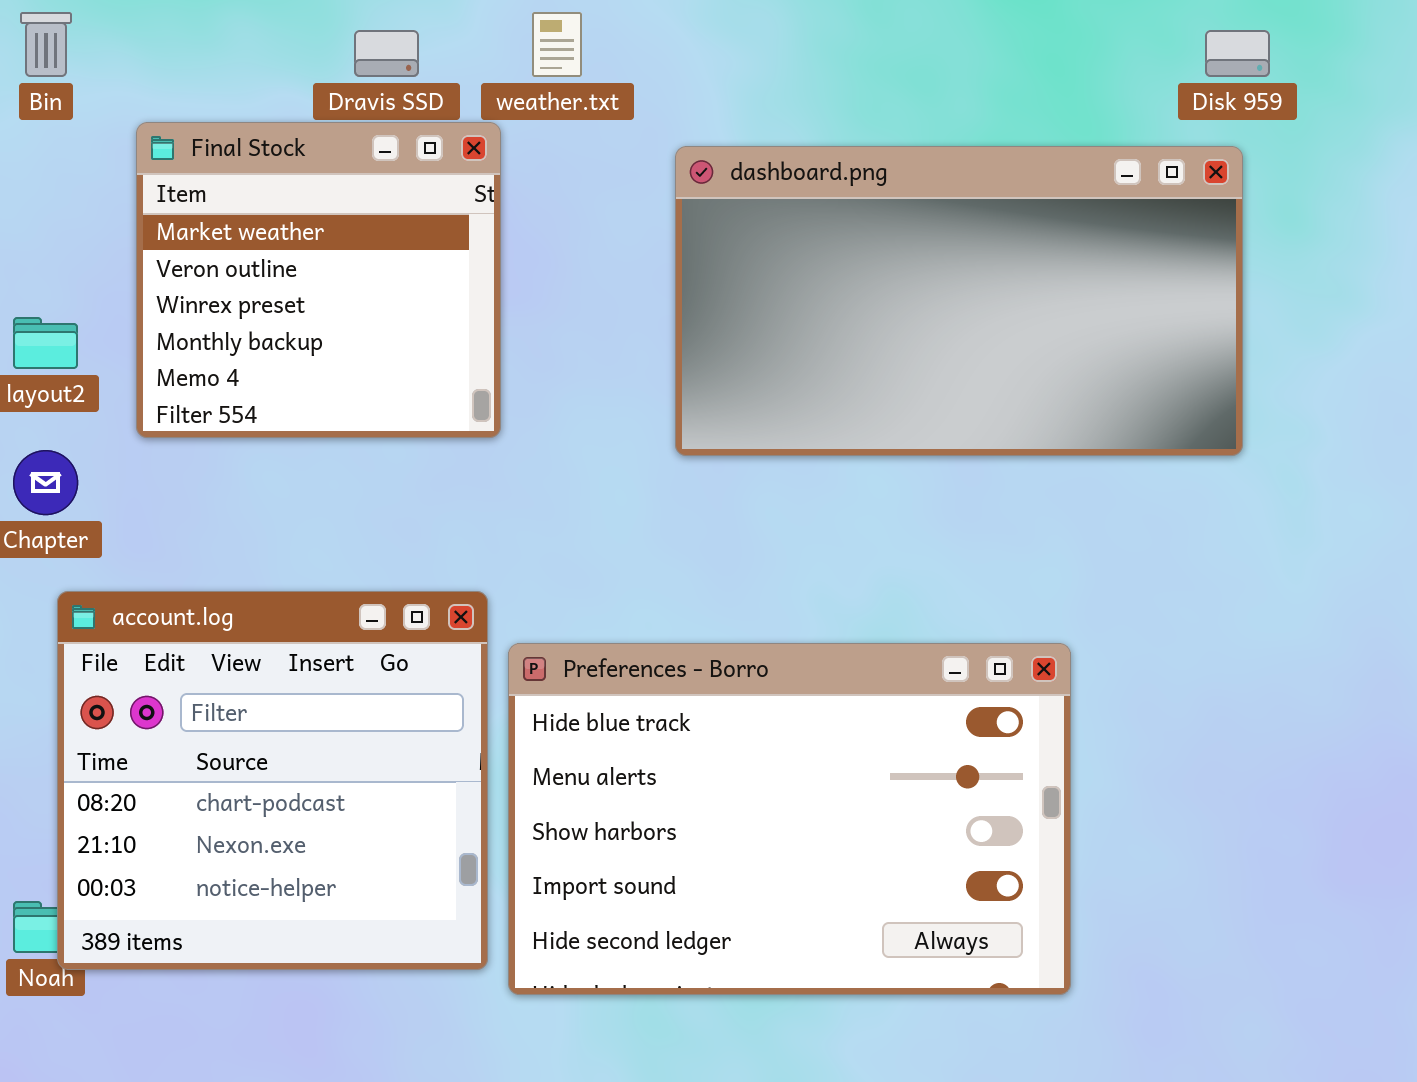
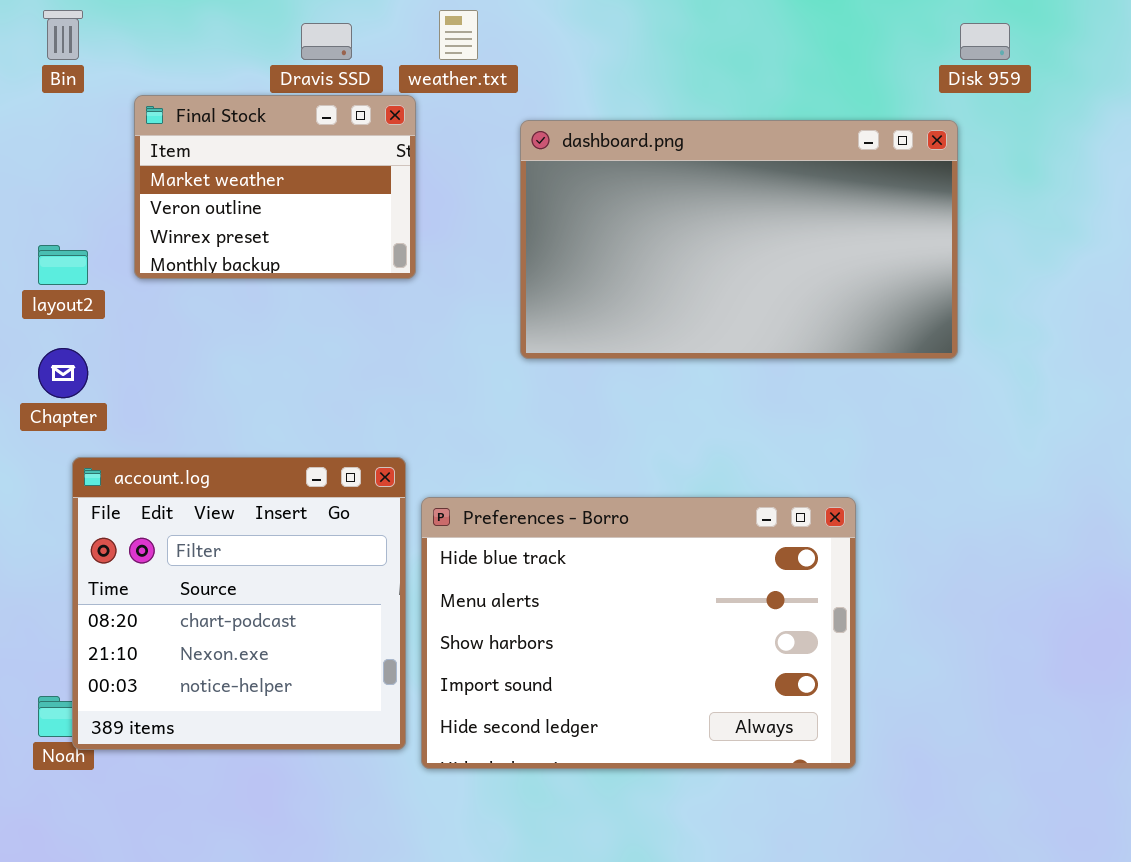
Final Stock: [136,122,501,438] -> [134,95,416,279], resized
dashboard.png: [675,146,1243,456] -> [520,120,958,359], moved

